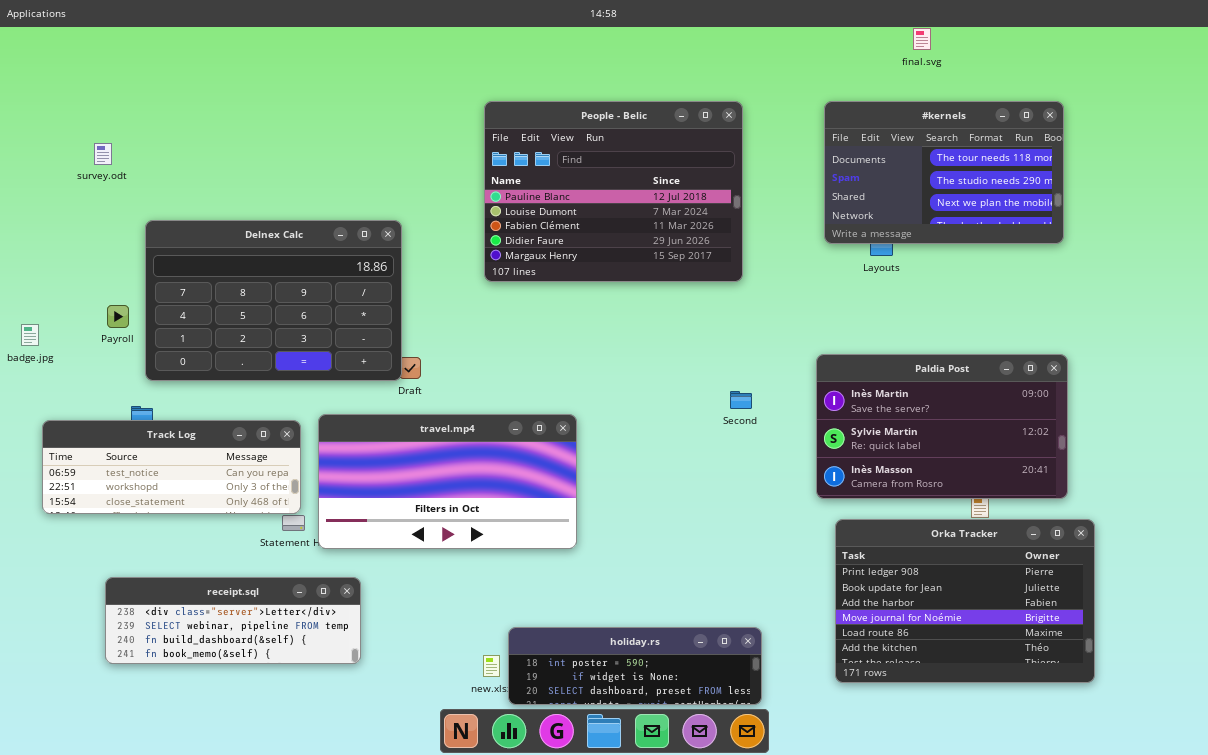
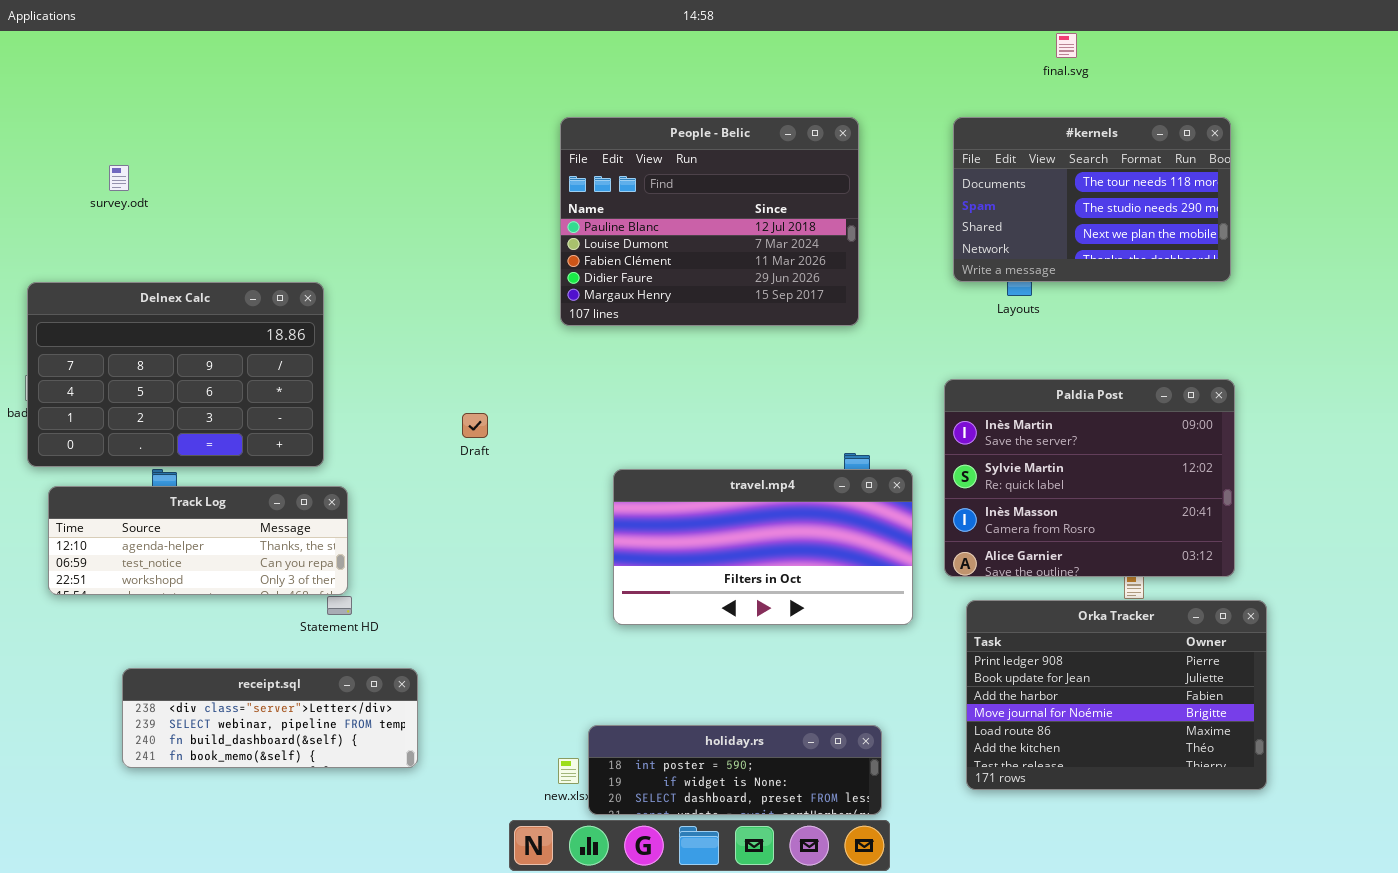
Delnex Calc: [145,220,402,381] -> [27,282,324,467], moved
Paldia Post: [816,354,1068,499] -> [944,379,1235,577], resized
travel.mp4: [318,414,577,549] -> [613,469,913,625], moved
Track Log: [42,420,301,514] -> [48,486,348,595], scrolled up 1 row

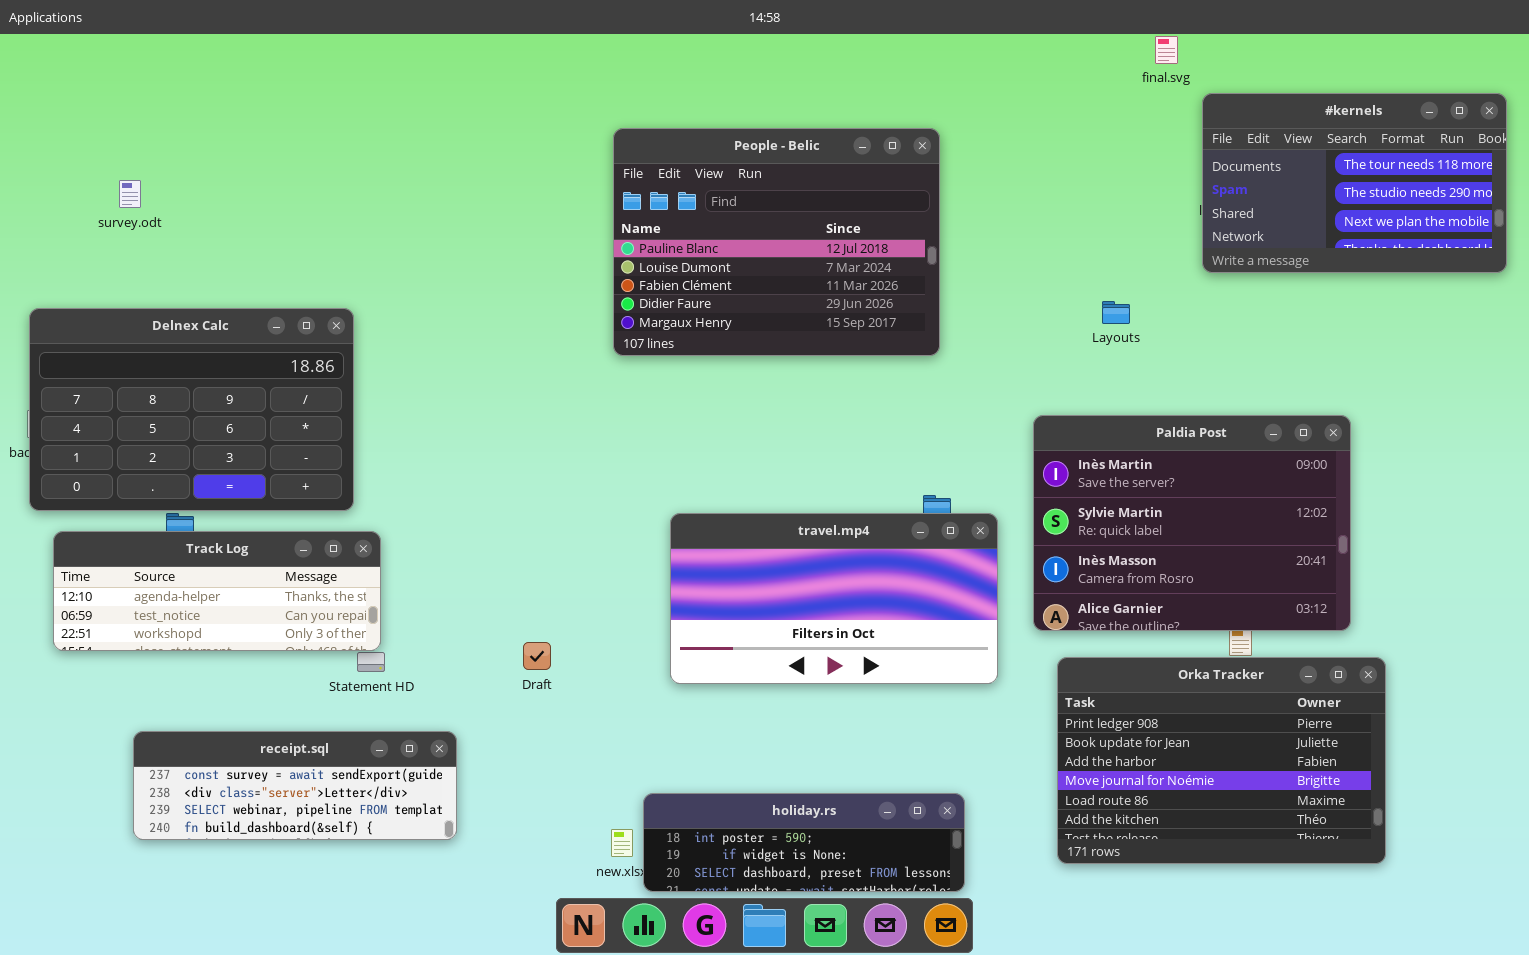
#kernels: [953,117,1231,282] -> [1202,93,1507,273], moved
Draft: [462,413,488,438] -> [523,642,551,670], moved
receipt.sql: [122,668,418,768] -> [133,731,457,840], scrolled up 1 row

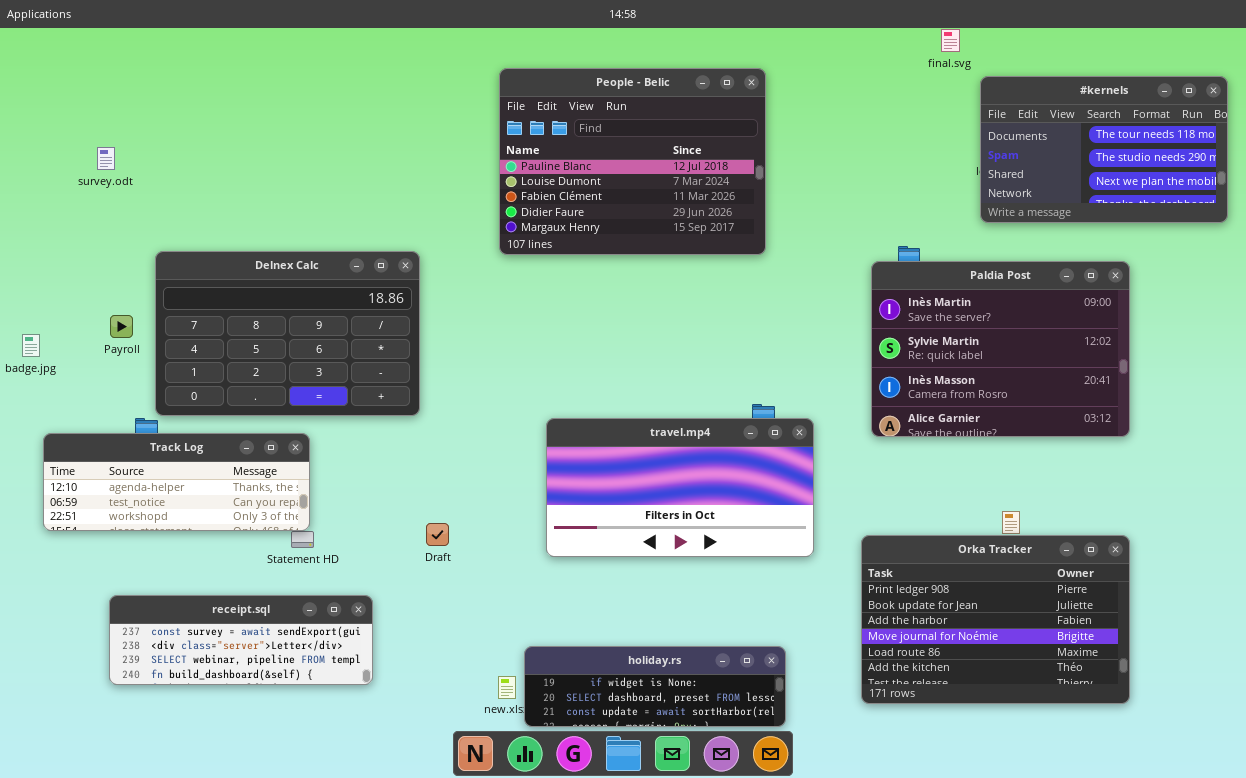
People - Belic: [613,128,940,356] -> [499,68,766,255], moved
Delnex Calc: [29,308,354,511] -> [155,251,420,416], moved
Paldia Post: [1033,415,1351,631] -> [871,261,1130,437], moved
holiday.rs: [643,793,965,892] -> [524,646,786,727], scrolled down 1 row

